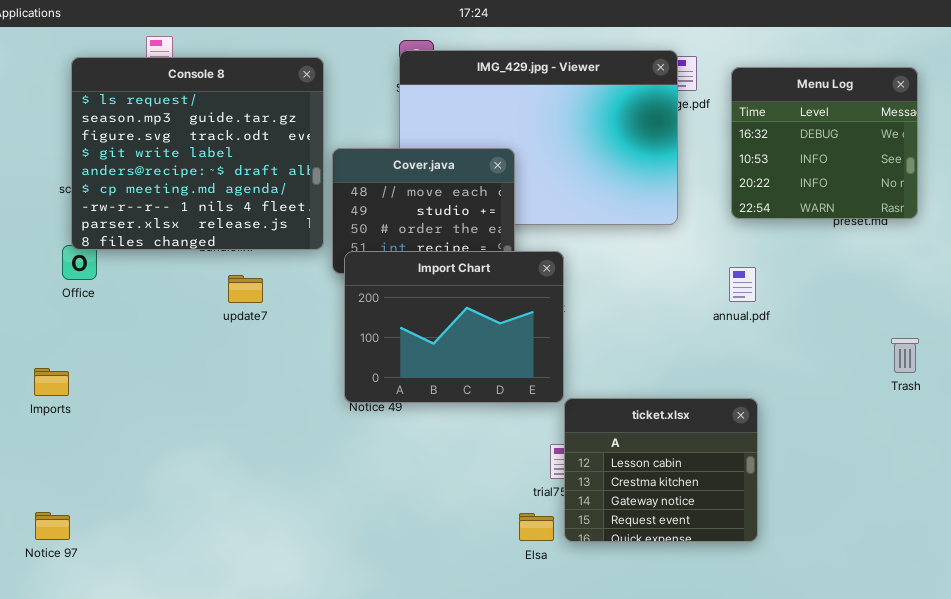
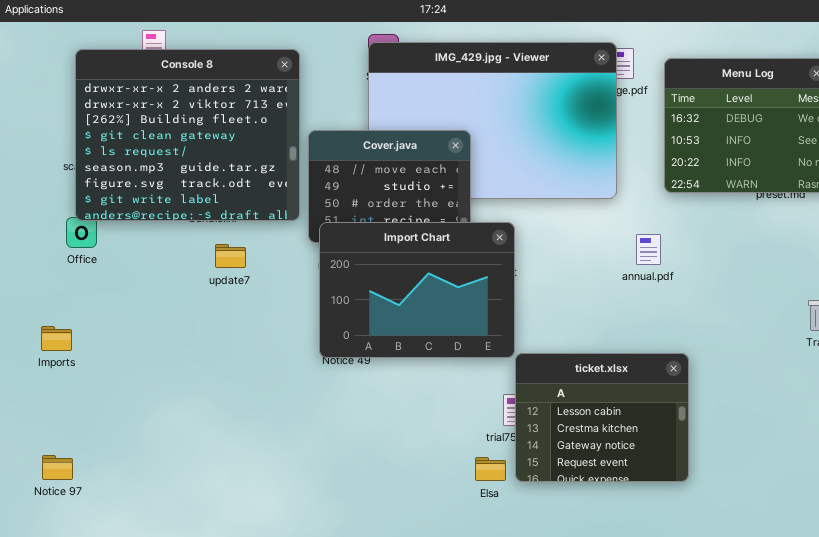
Console 8: [71,57,324,250] -> [75,49,300,221], scrolled up 4 rows
annual.pdf: [729,267,756,302] -> [636,234,661,265], moved

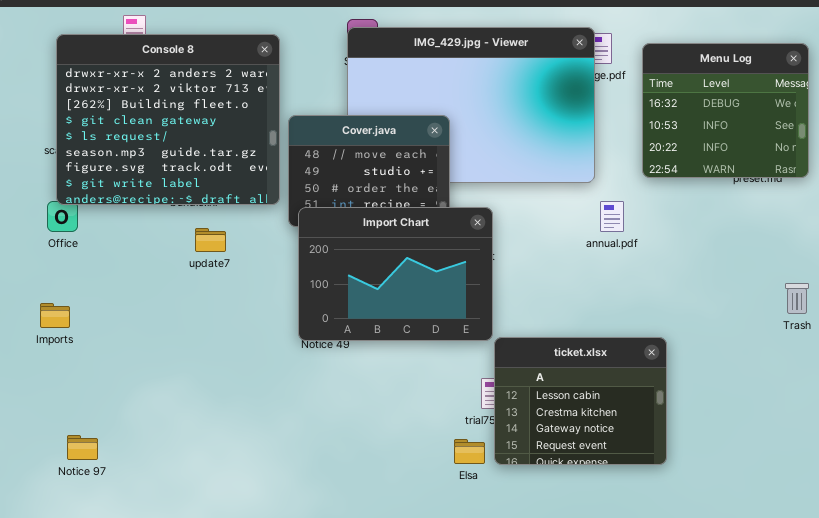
annual.pdf: [636,234,661,265] -> [600,201,624,232], moved
Imports: [41,326,72,351] -> [40,303,70,328], moved
Notice 97: [42,455,73,480] -> [67,435,98,460], moved

